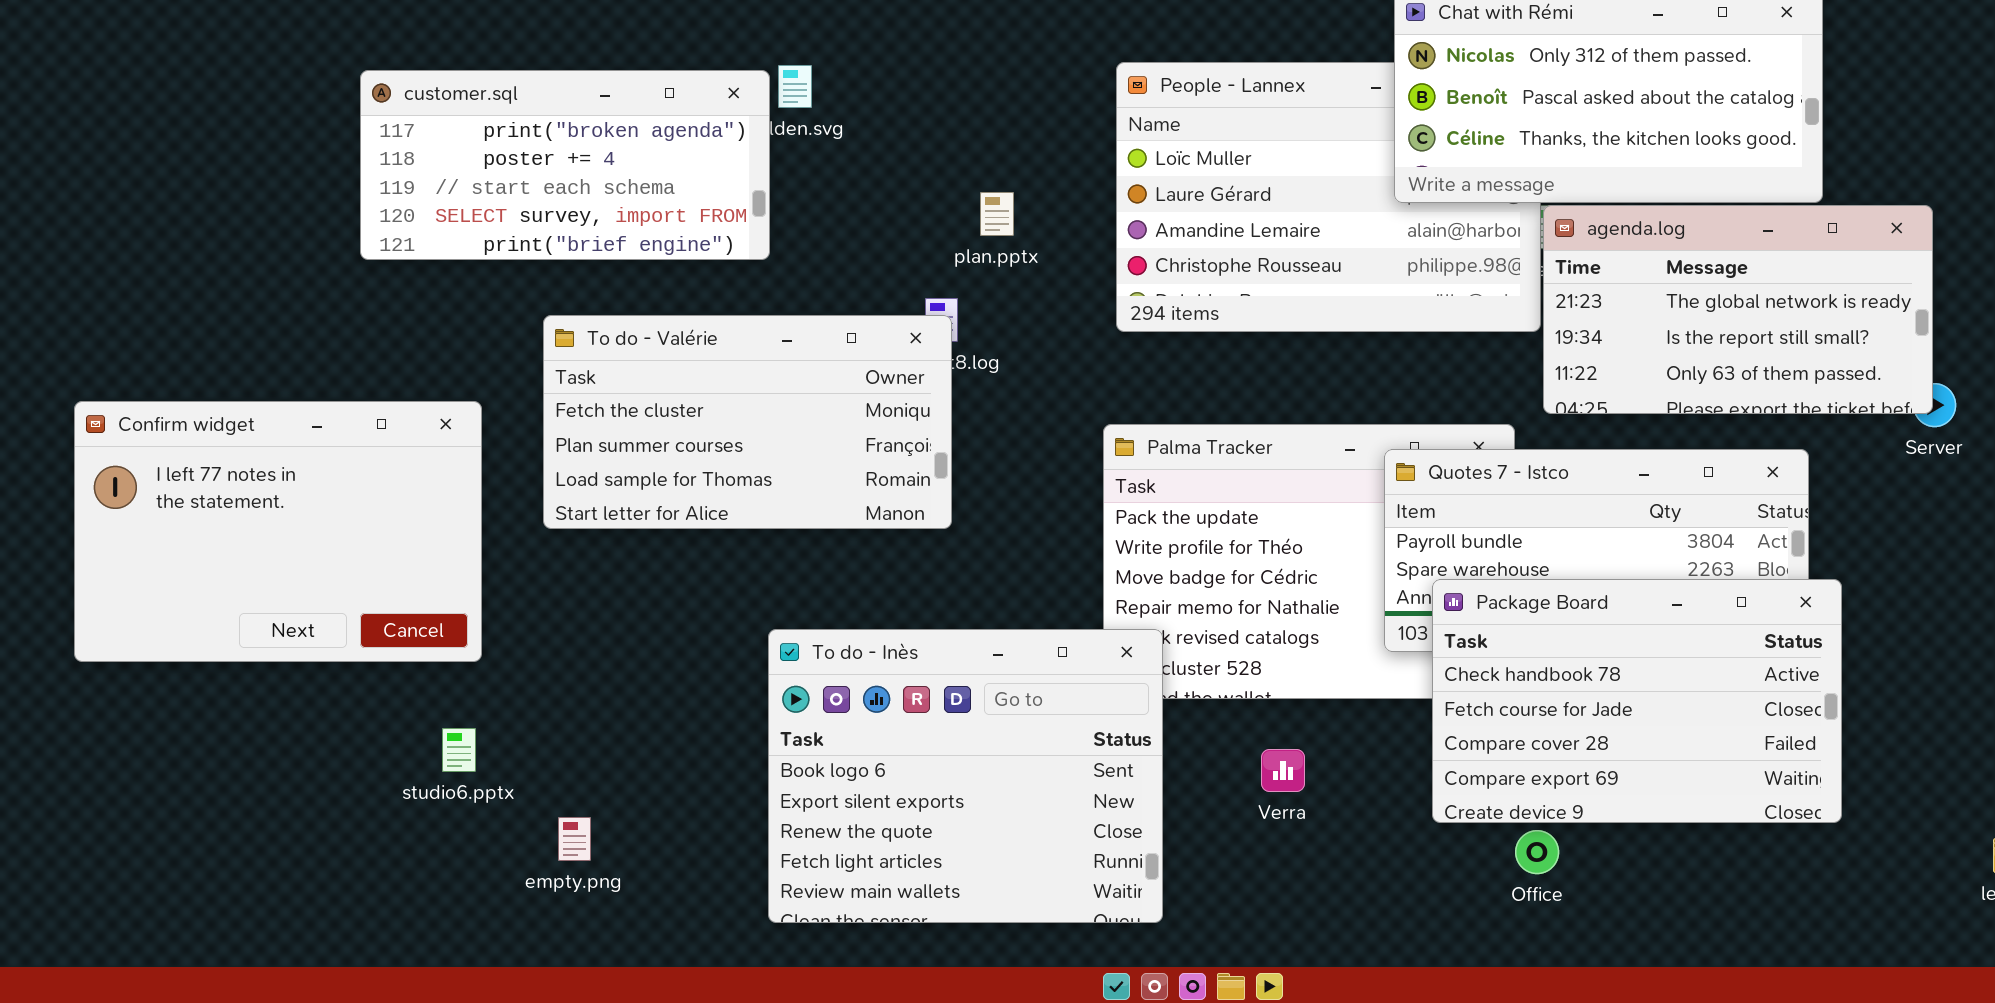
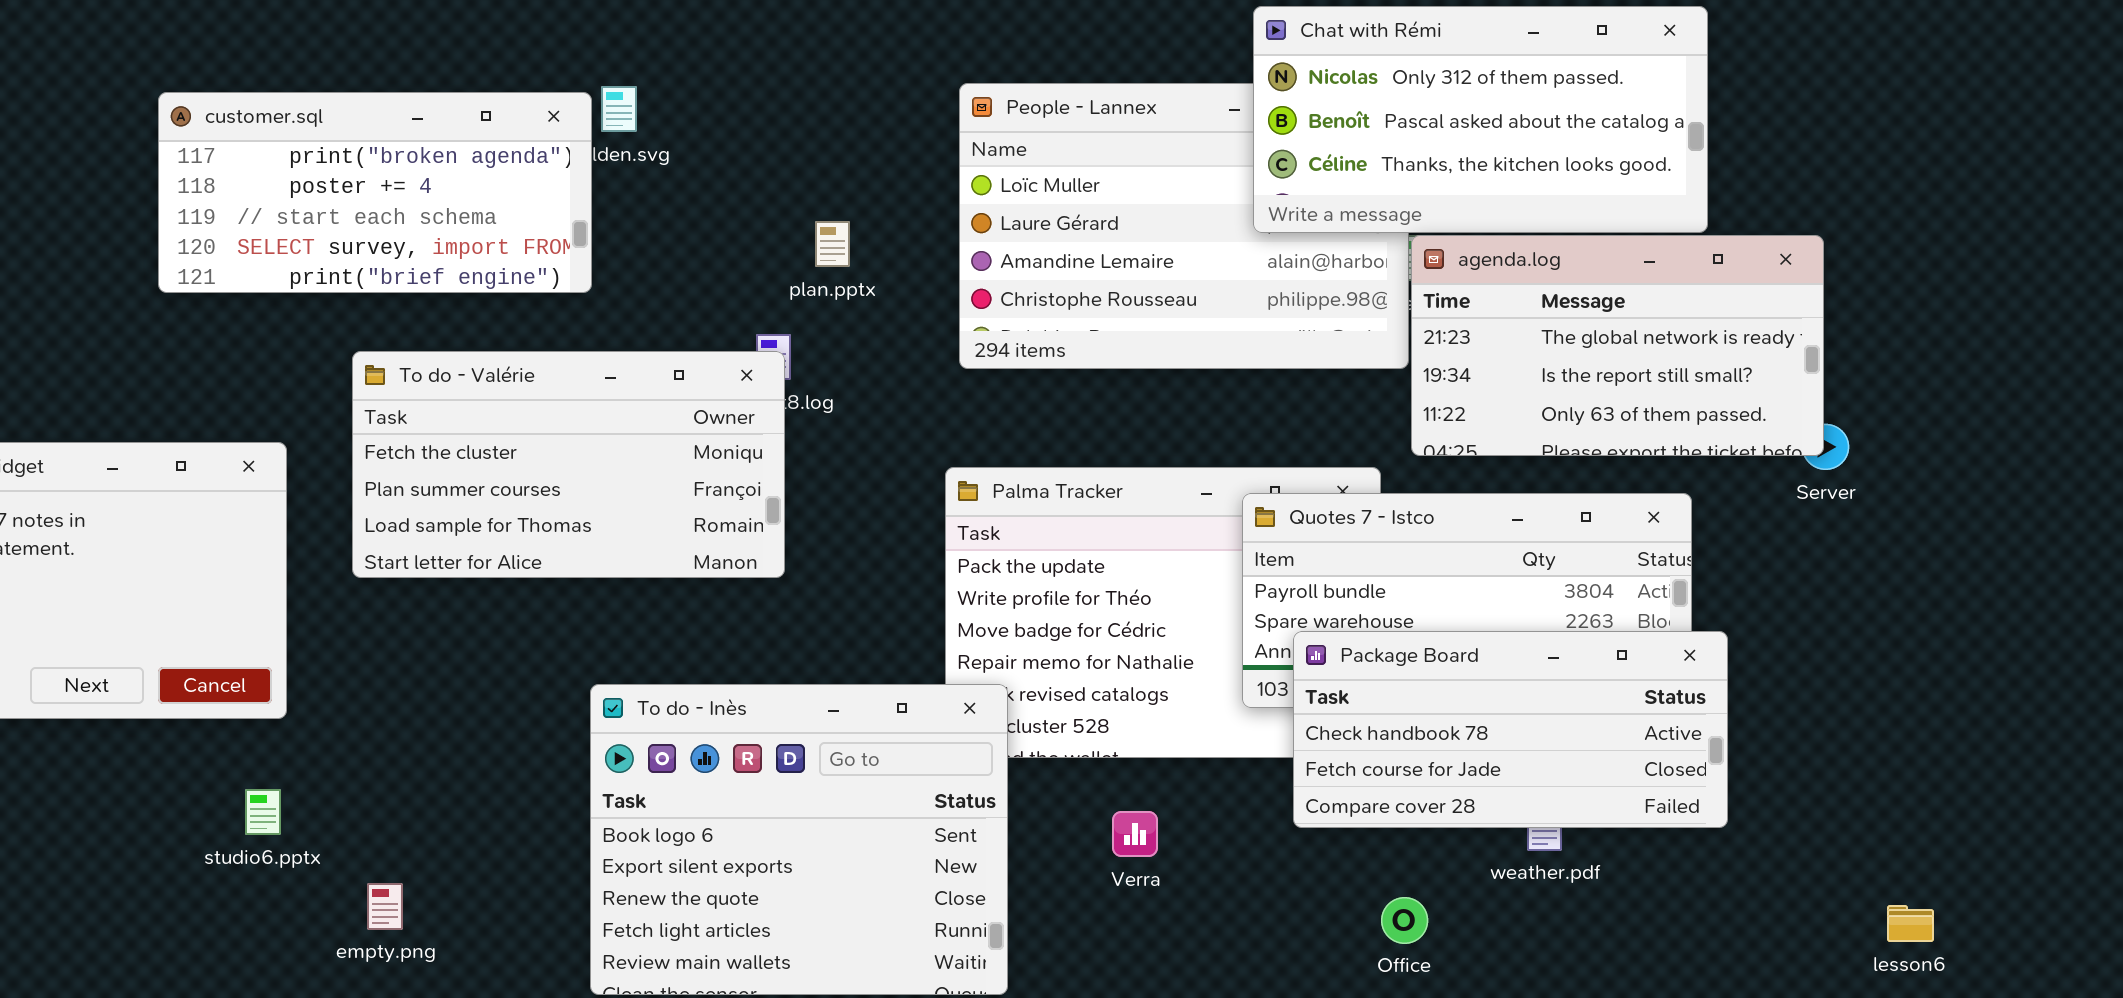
Package Board: [1432,579,1842,823] -> [1293,631,1728,828], resized

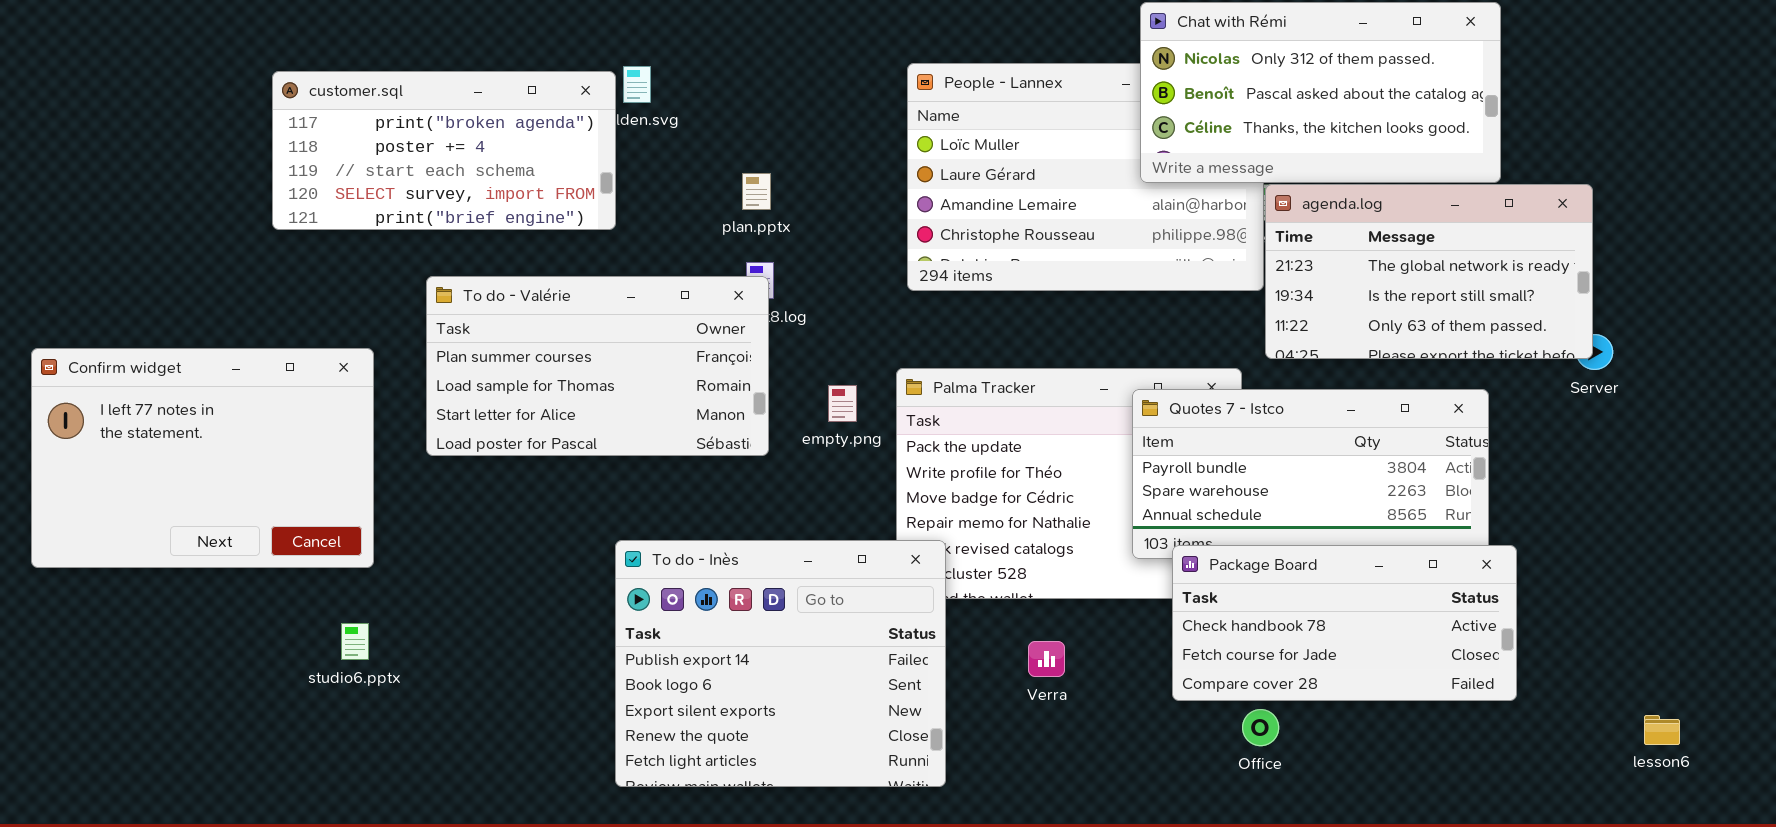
plan.pptx: [815,221,850,267] -> [742,173,771,210], moved
To do - Valérie: [352,351,785,578] -> [426,276,769,456], scrolled down 1 row
Package Board: [1293,631,1728,828] -> [1172,545,1517,701], moved
To do - Inès: [590,684,1008,995] -> [615,540,946,787], scrolled up 1 row
empty.png: [367,883,403,930] -> [828,385,857,422], moved

